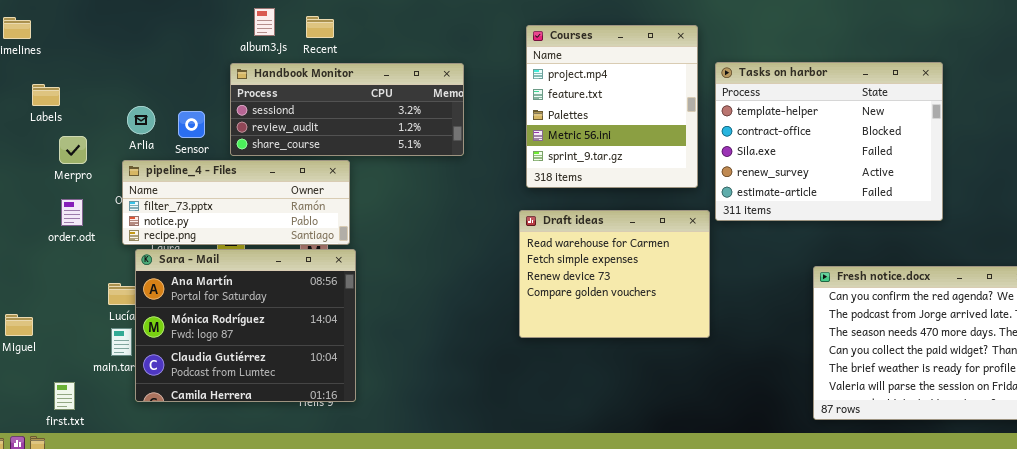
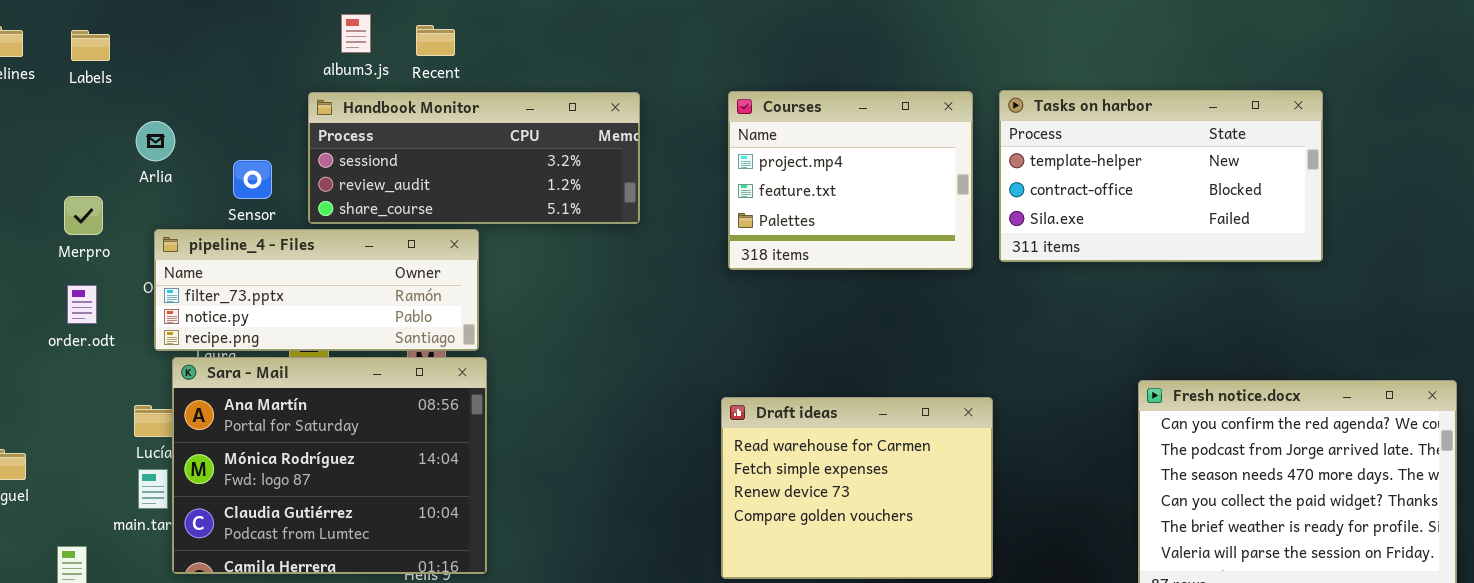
Courses: [526,25,698,188] -> [728,91,973,270], resized
Tasks on harbor: [715,62,943,221] -> [999,90,1323,262], resized
Labels: [32,84,60,106] -> [71,30,110,61], moved
Arlia: [127,106,155,134] -> [136,121,175,161], moved
Draft ideas: [519,210,710,338] -> [721,397,993,579], moved

